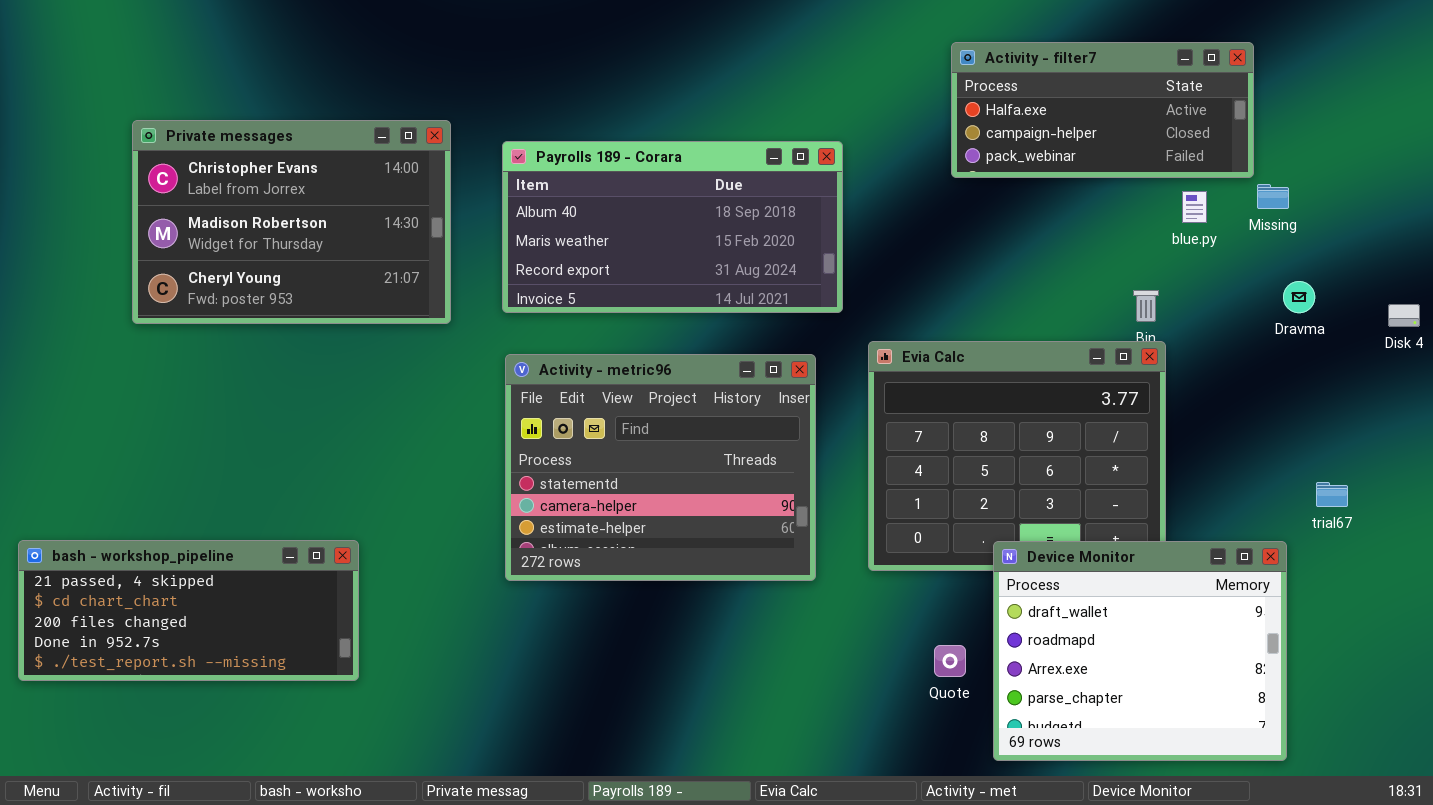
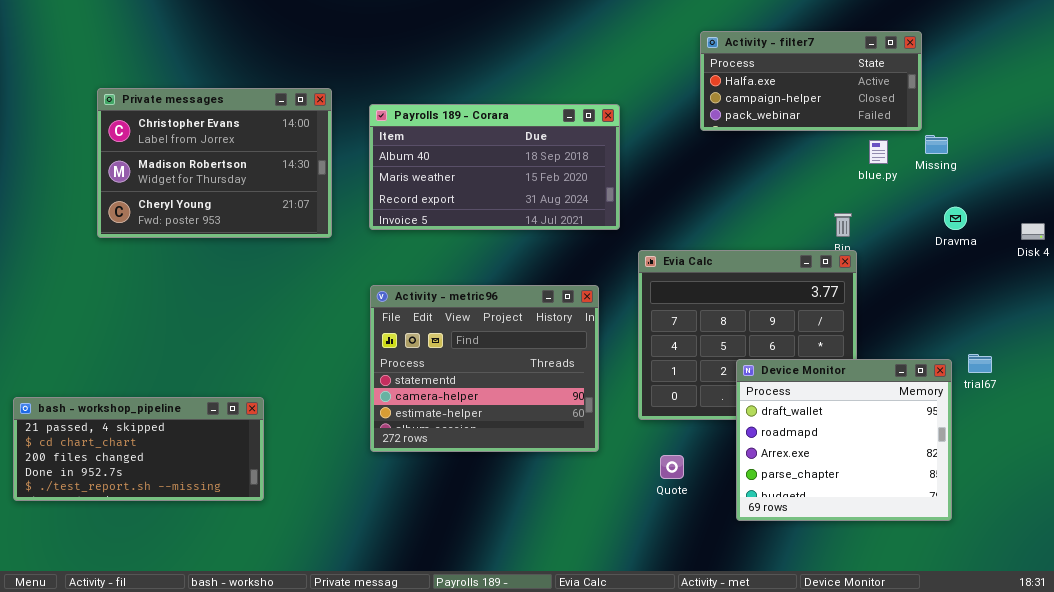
Activity - metric96: [505,354,816,581] -> [370,285,599,452], moved
Device Monitor: [993,541,1287,761] -> [736,359,952,521], moved
Quote: [934,645,966,677] -> [660,455,684,479], moved

